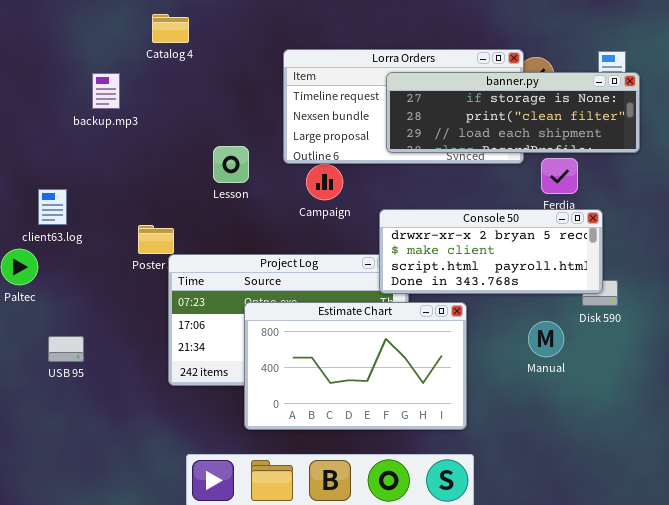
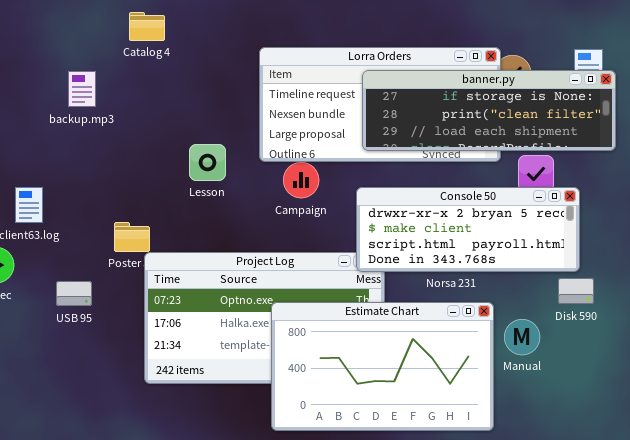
Console 50: [379,209,603,294] -> [356,187,580,272], moved
Estimate Chart: [244,302,467,430] -> [271,302,494,431], moved
USB 95: [48,336,84,362] -> [56,281,92,306], moved

